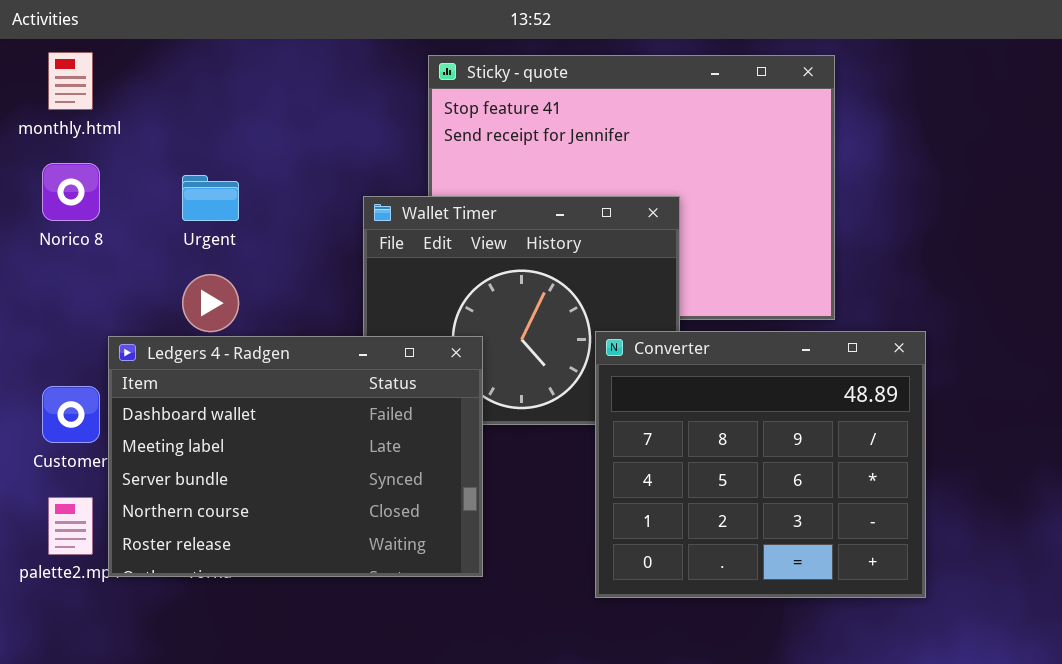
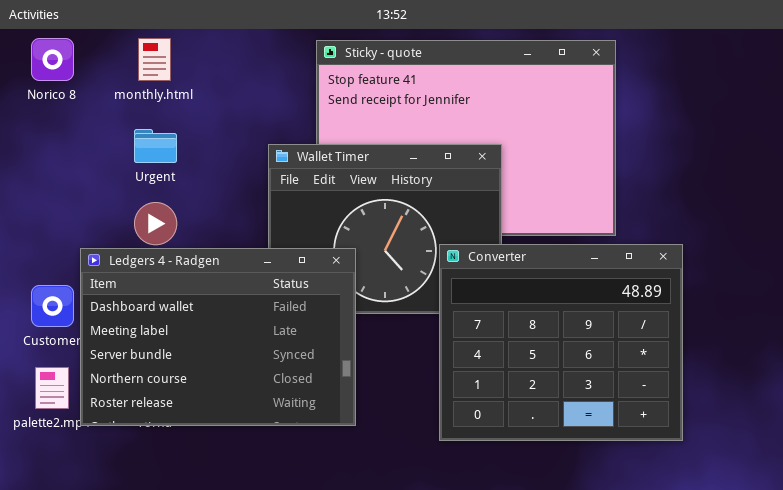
monthly.html: [48,52,93,110] -> [138,38,171,81], moved
Norico 8: [42,163,100,221] -> [31,38,74,81], moved

